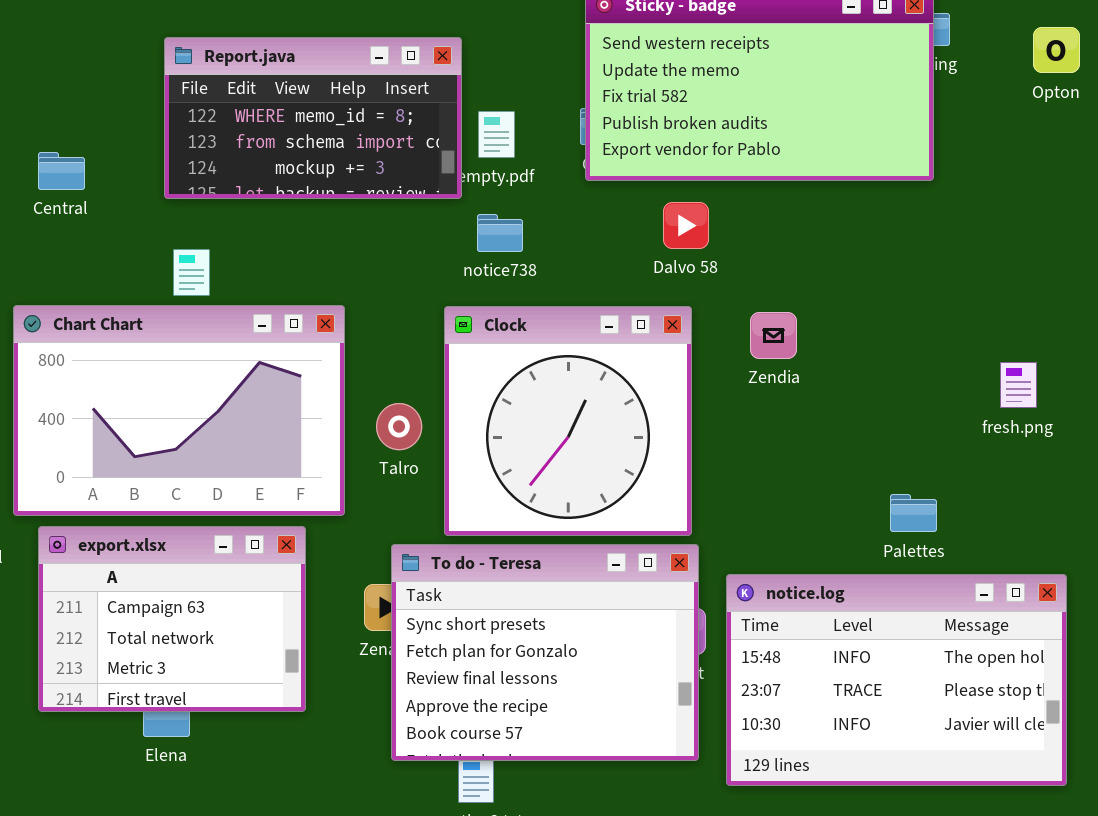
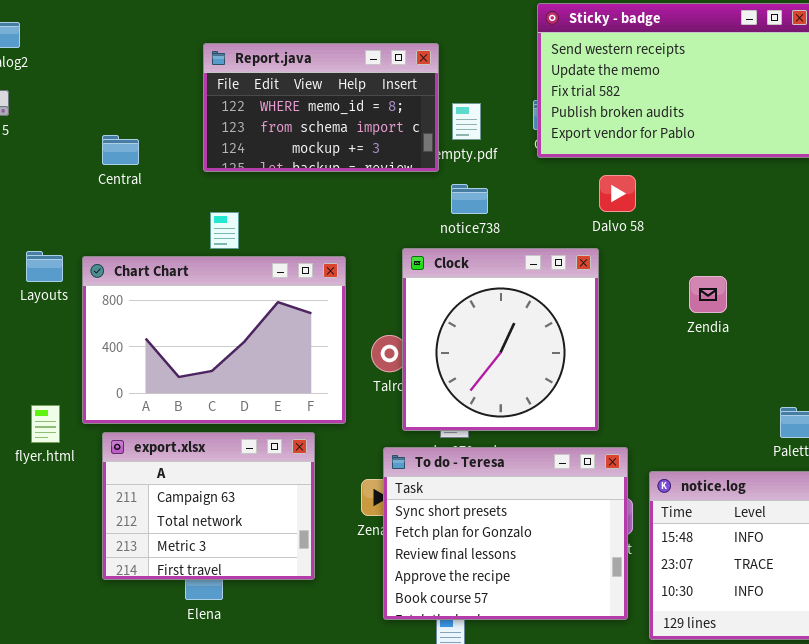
Clock: [444,306,692,536] -> [402,248,599,431], moved
Zendia: [750,312,797,359] -> [689,276,727,313], moved

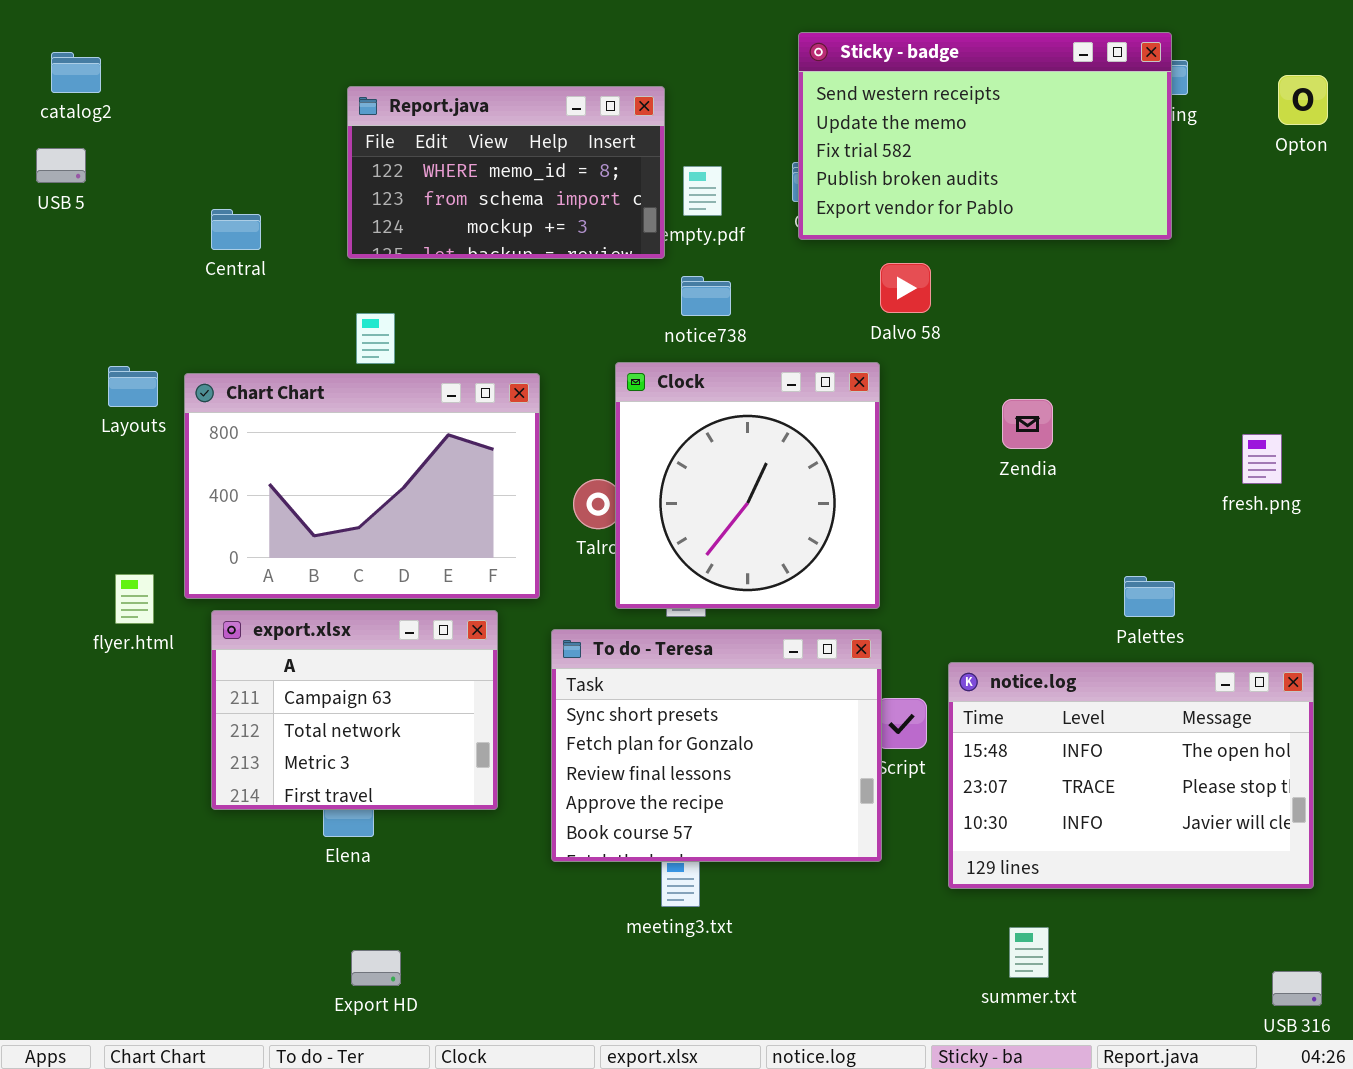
To do - Teresa: [383,447,628,620] -> [551,629,882,862], moved

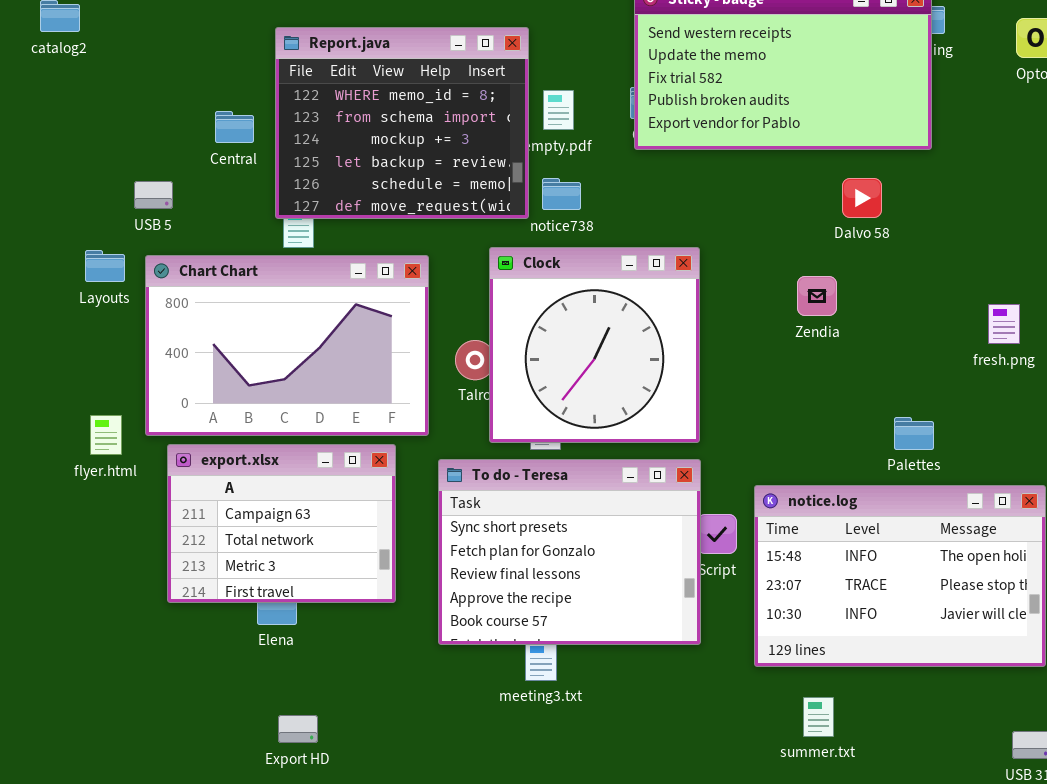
Report.java: [347,86,665,259] -> [275,27,529,219], resized
USB 5: [36,148,86,183] -> [134,181,173,209], moved
Central: [211,209,261,250] -> [215,111,254,143], moved
Dalvo 58: [880,263,931,313] -> [842,178,882,218], moved

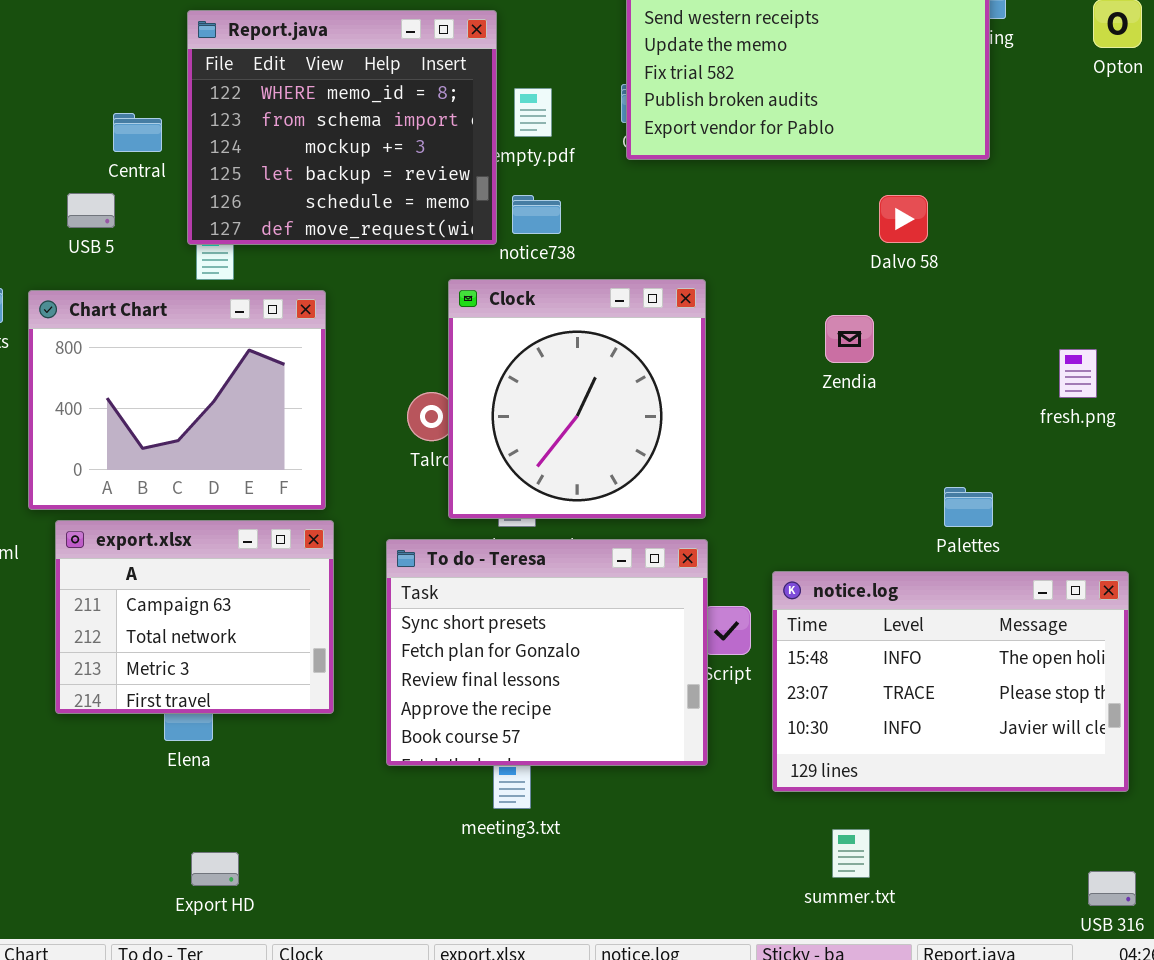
USB 5: [134,181,173,209] -> [67,193,115,228], moved
Chart Chart: [145,255,429,436] -> [28,290,326,510], resized

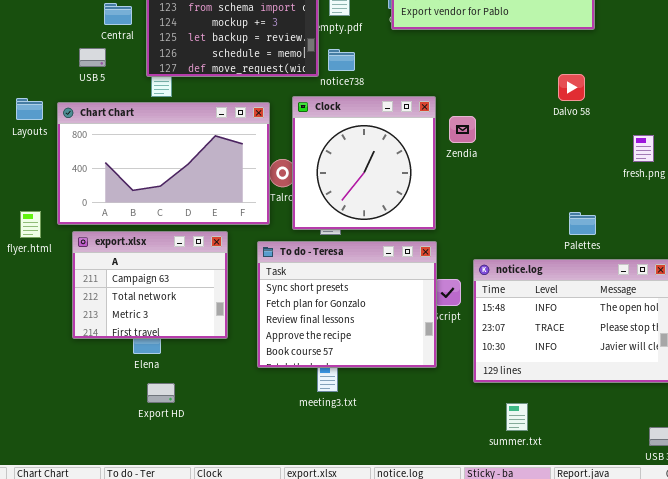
Dalvo 58: [879,195,928,243] -> [558,74,585,101], moved
Chart Chart: [28,290,326,510] -> [57,102,270,225], resized
Zendia: [825,315,874,363] -> [449,116,476,143], moved
Export HD: [191,852,239,886] -> [147,383,175,403], moved

